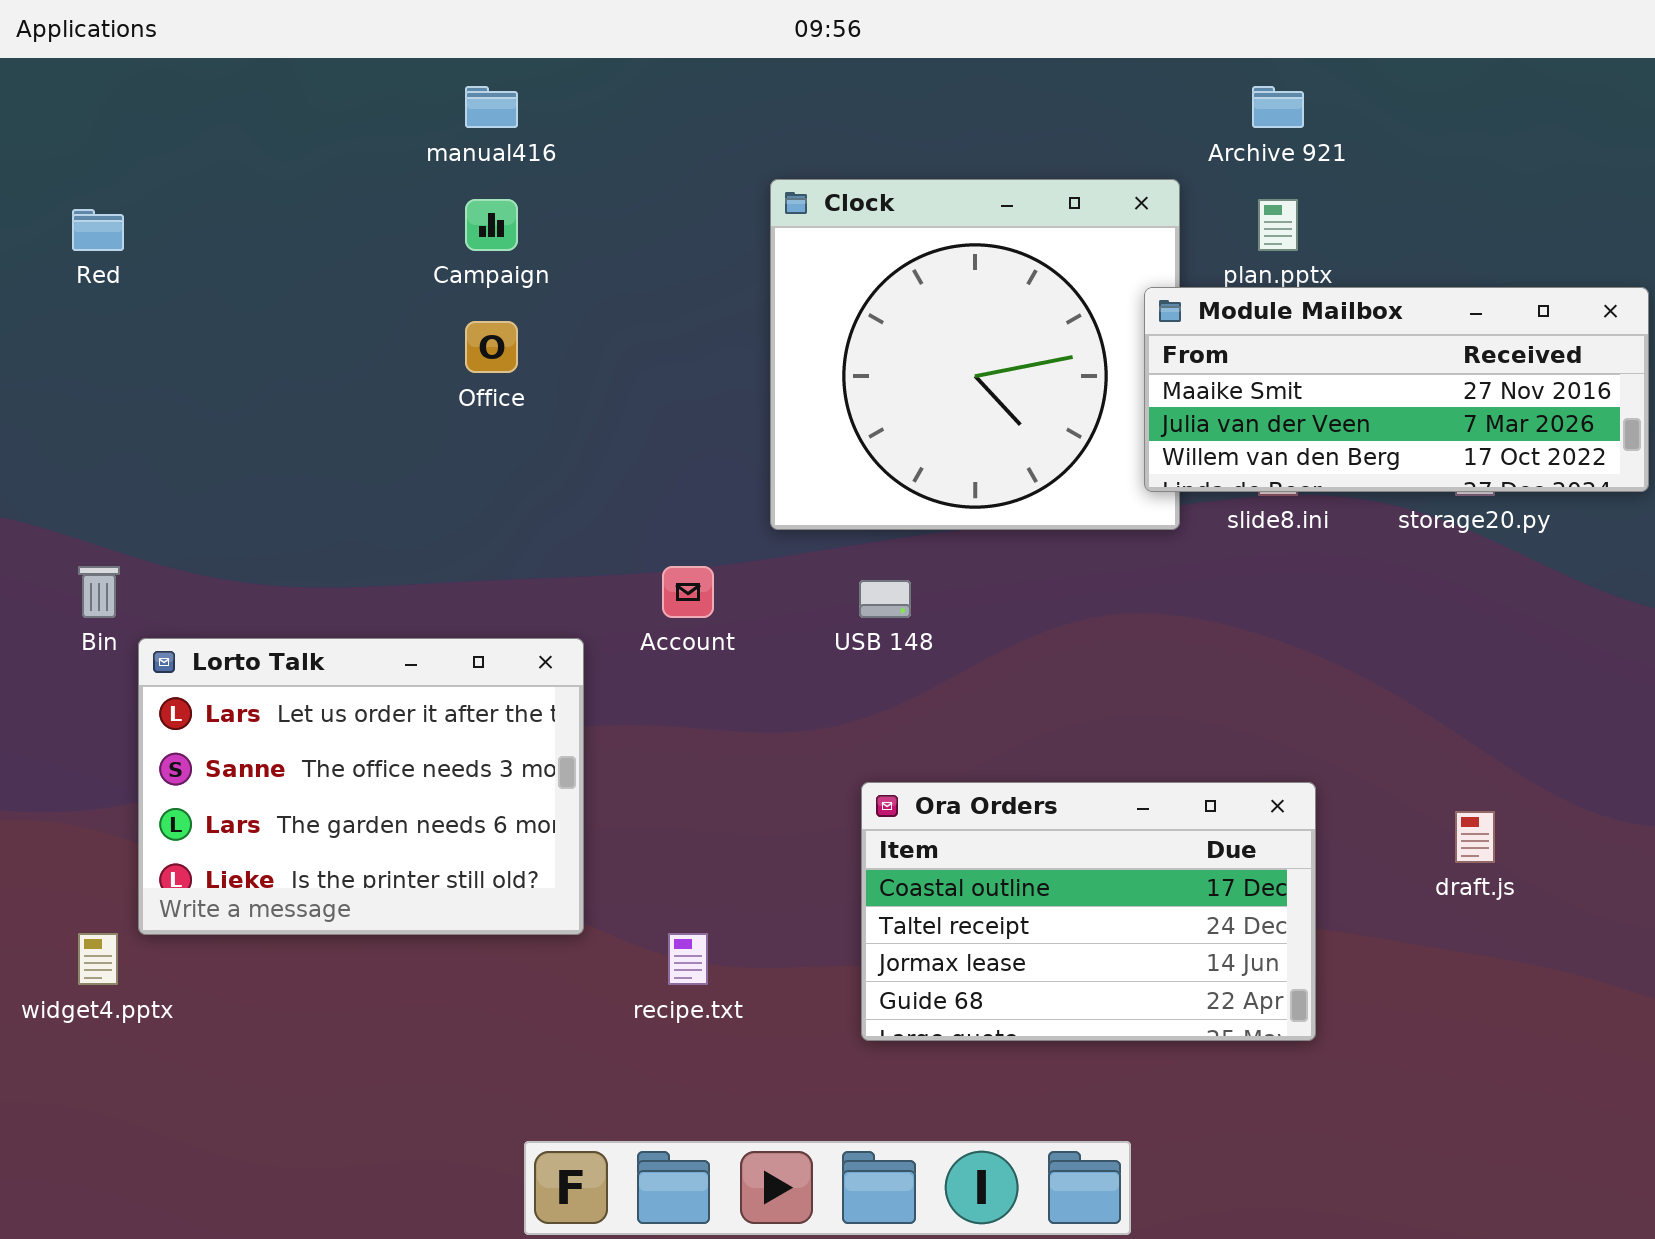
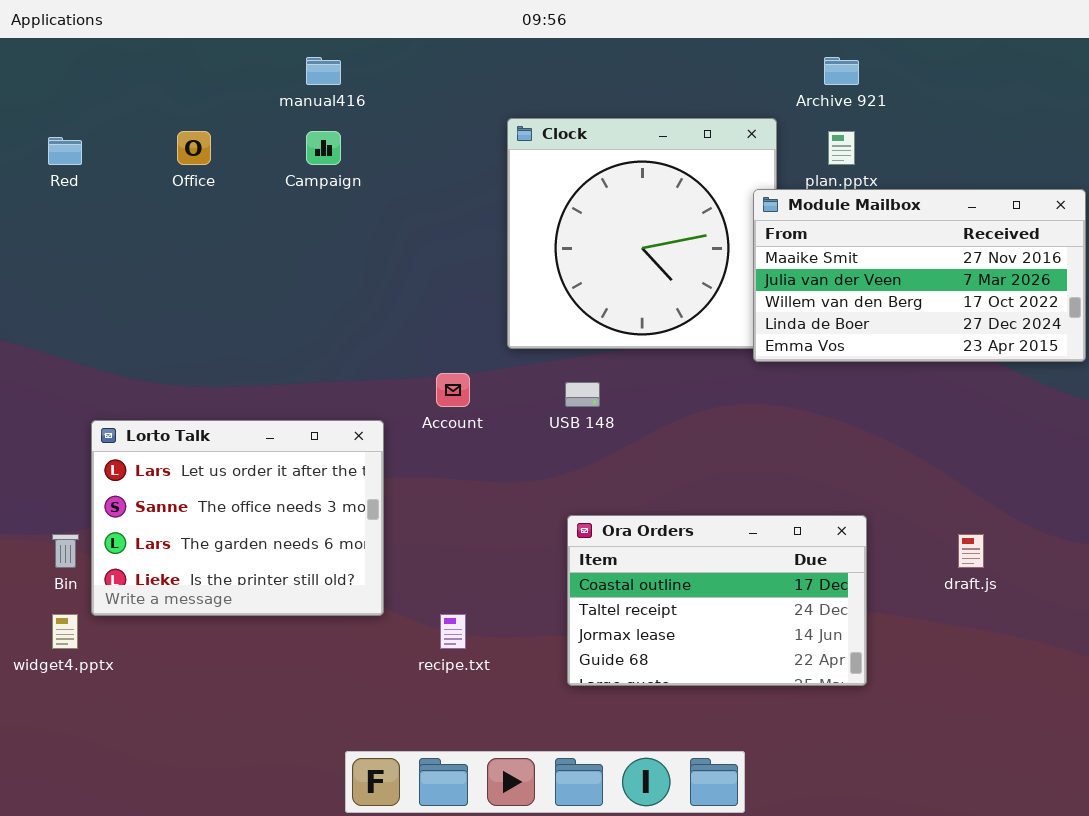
Module Mailbox: [1144,287,1649,492] -> [753,189,1086,362], resized
Office: [465,321,518,373] -> [177,131,211,165], moved
Bin: [78,566,120,618] -> [52,534,79,568], moved

